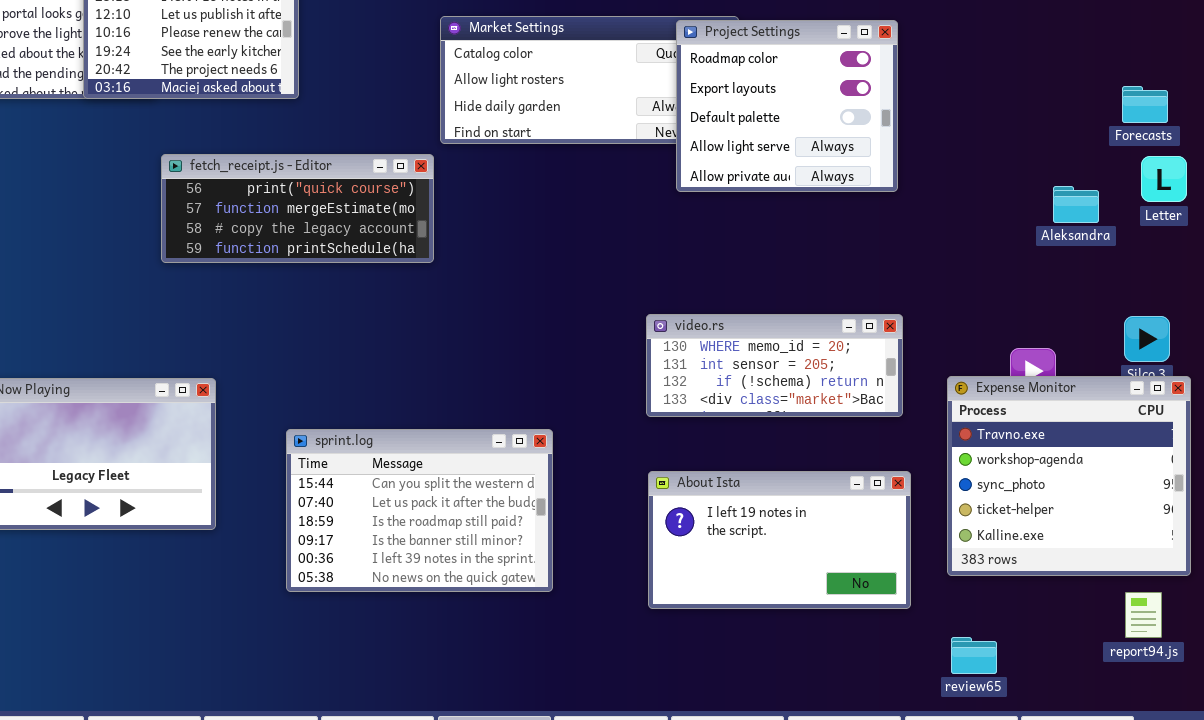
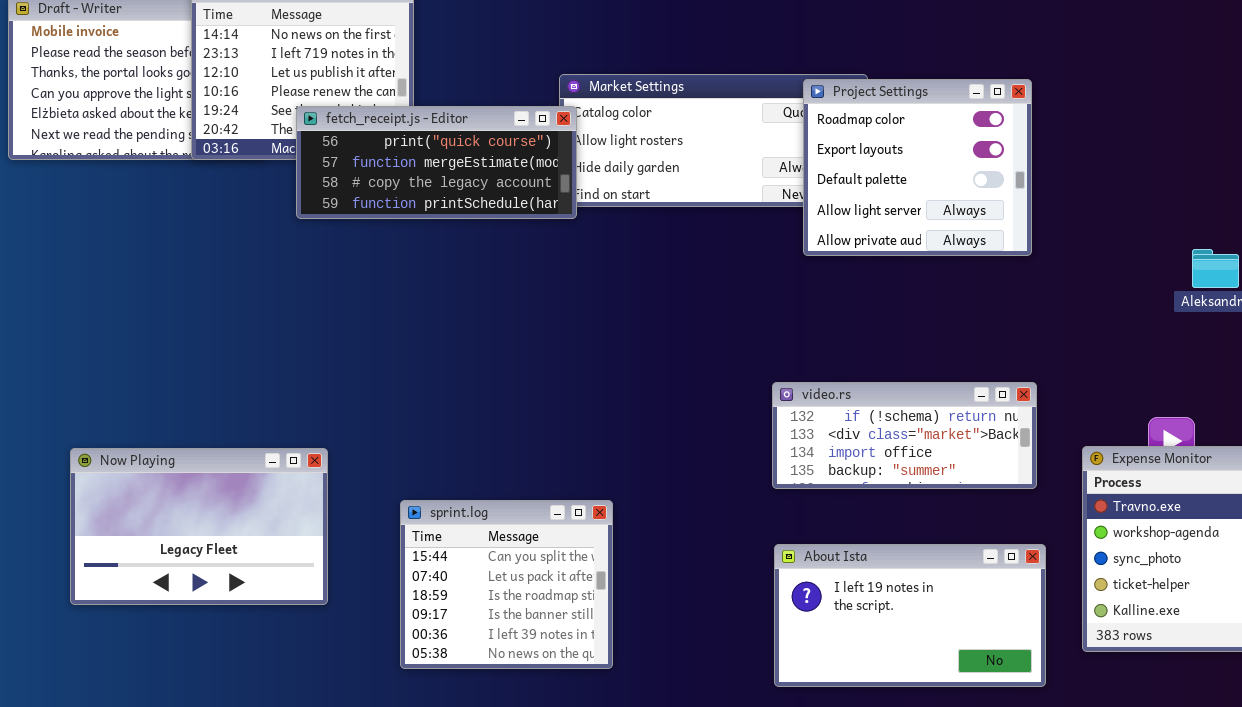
fetch_receipt.js - Editor: [161,154,434,263] -> [296,106,577,219], moved
video.rs: [646,314,903,417] -> [772,382,1037,489], scrolled down 2 rows
sprint.log: [286,429,553,592] -> [400,500,613,669], resized

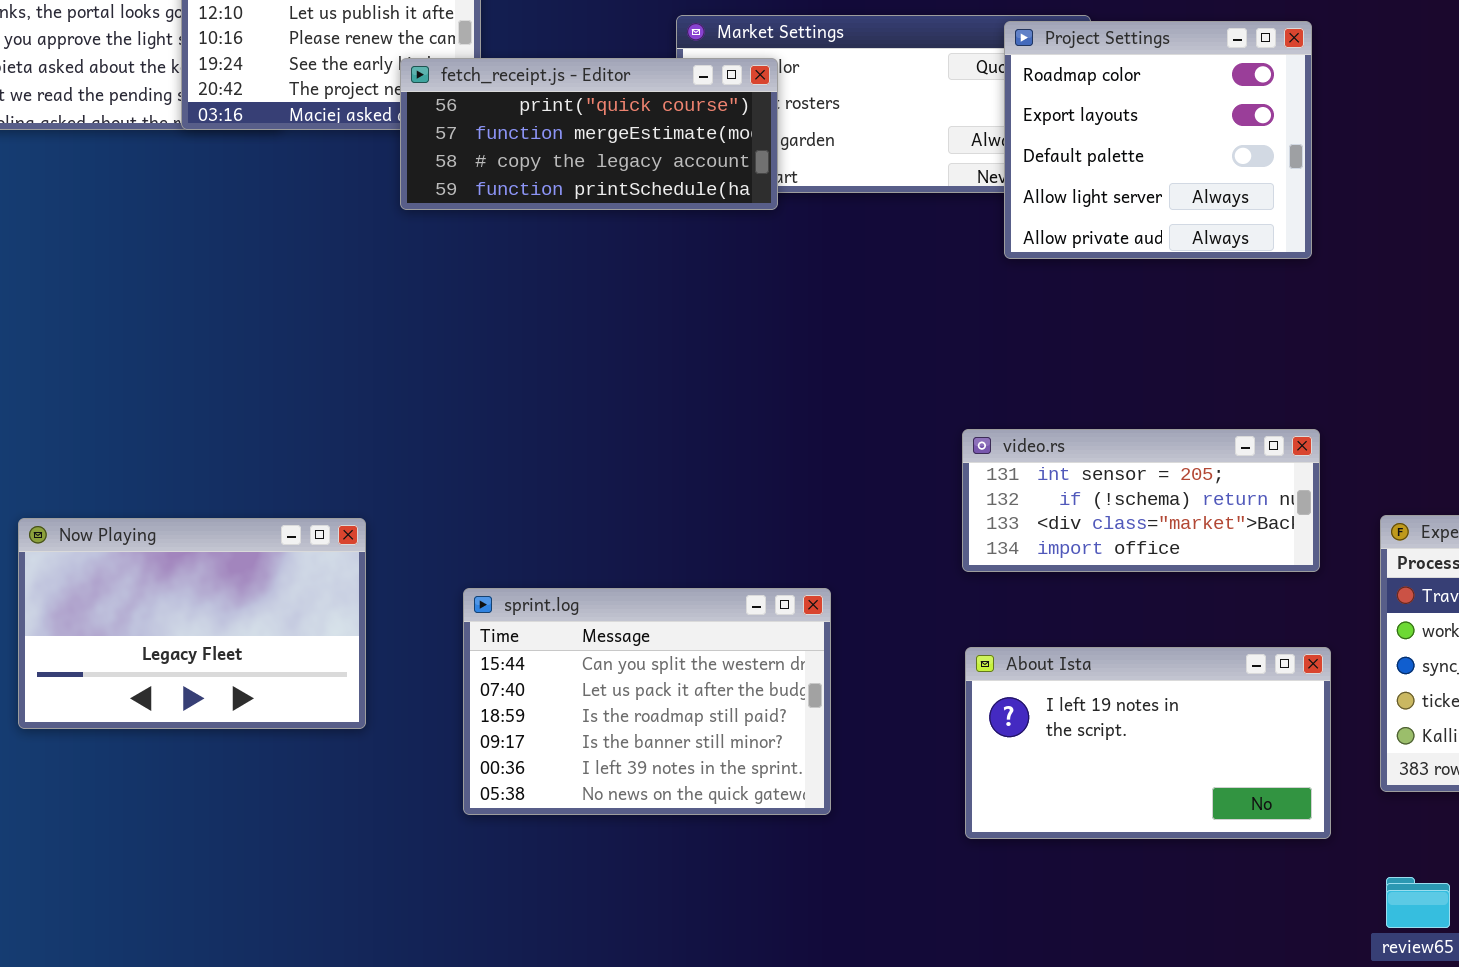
fetch_receipt.js - Editor: [296,106,577,219] -> [400,58,778,210], moved
video.rs: [772,382,1037,489] -> [962,429,1320,572], scrolled up 1 row
sprint.log: [400,500,613,669] -> [463,588,831,815], resized

